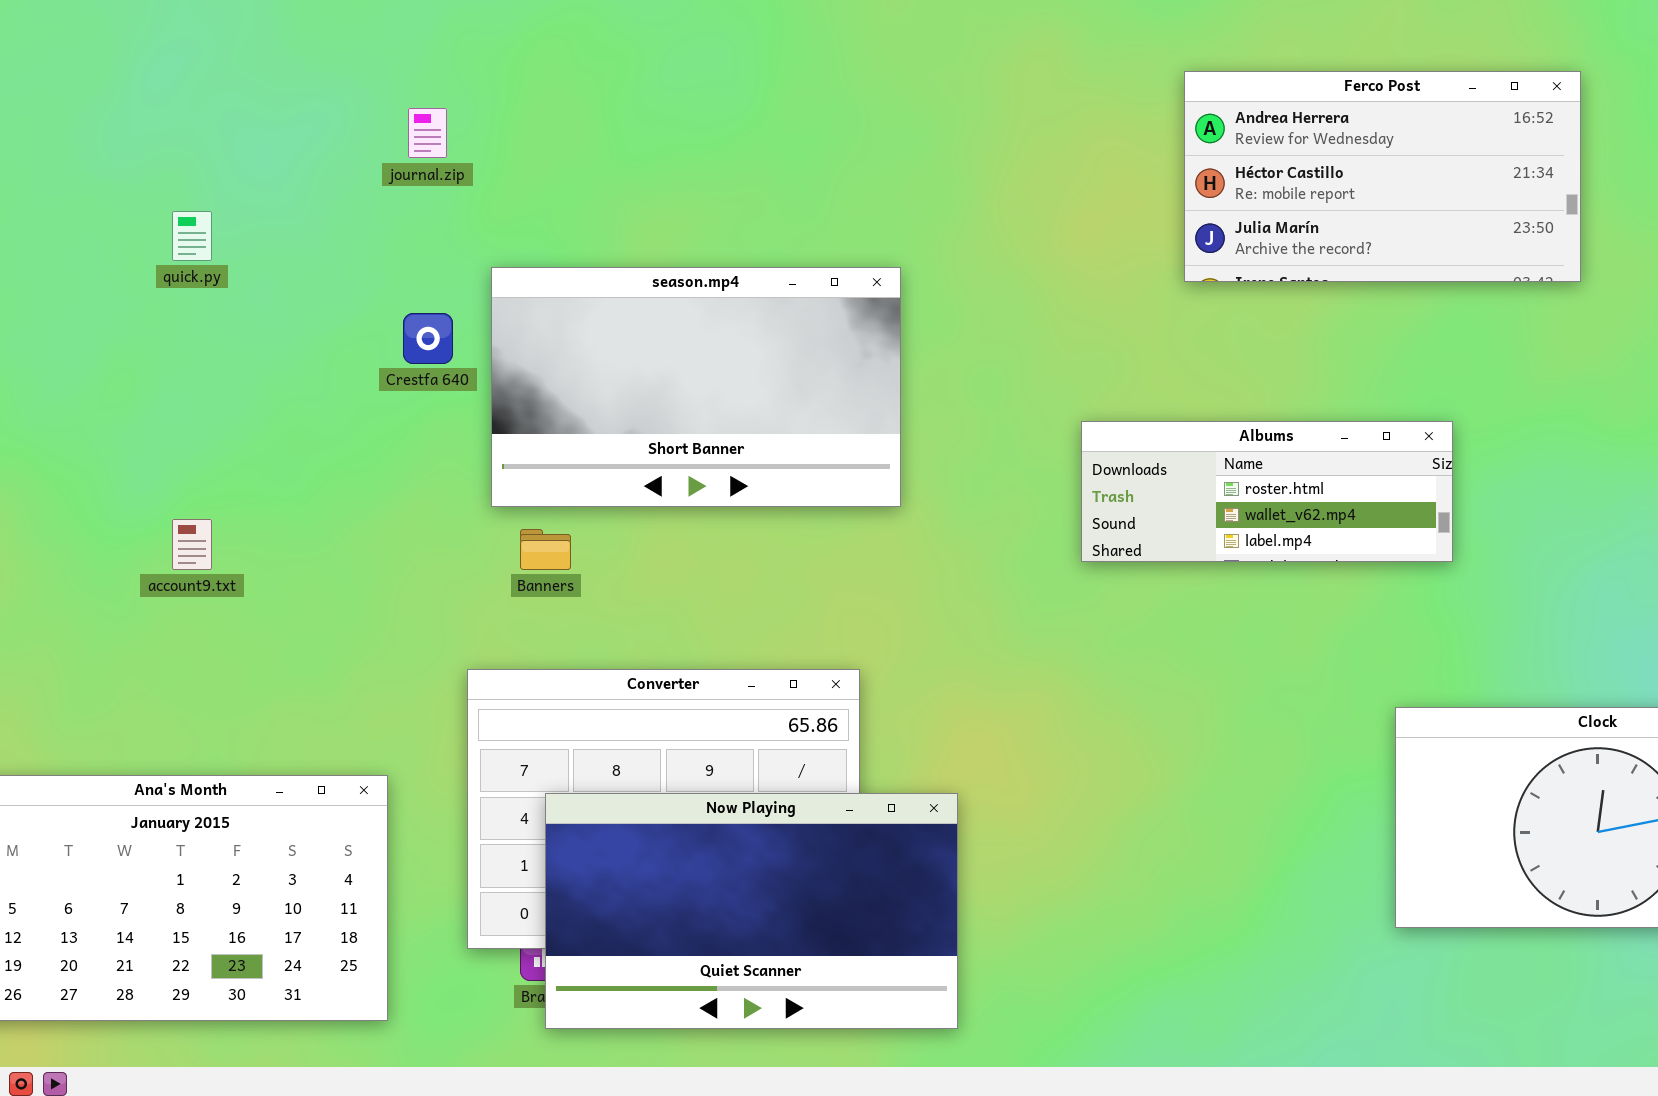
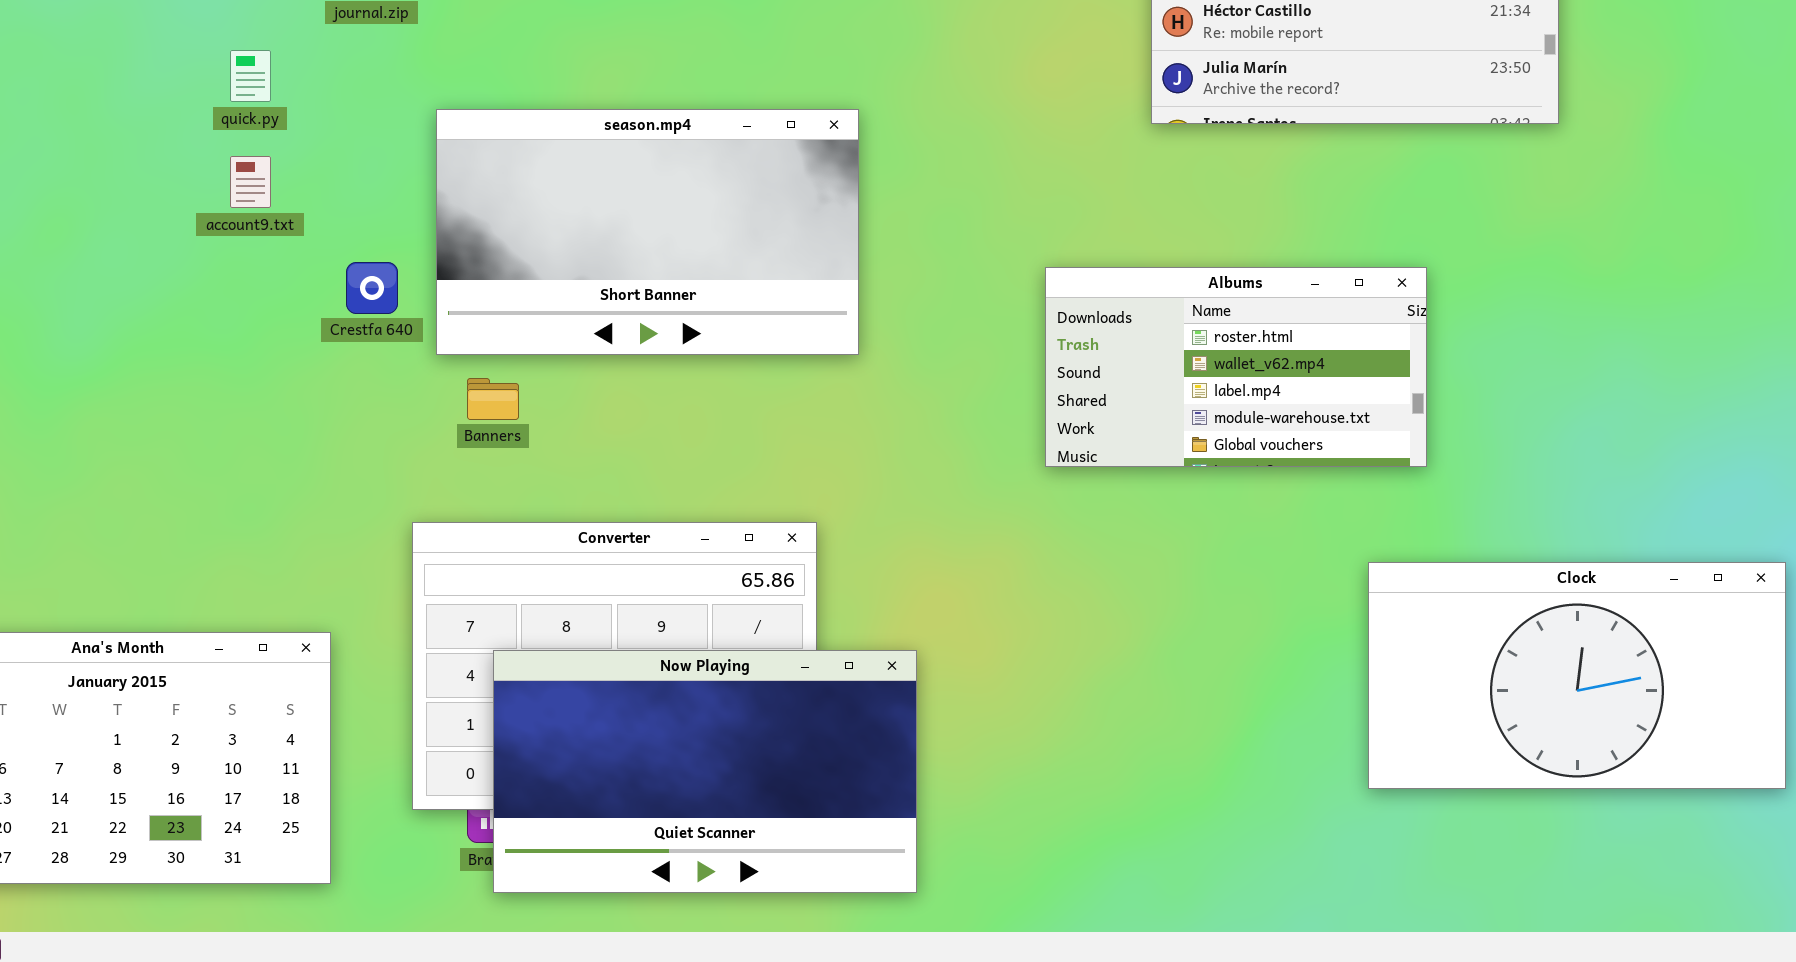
quick.py: [172,211,212,261] -> [230,50,271,102], moved
Crestfa 640: [403,313,453,364] -> [346,262,398,314], moved
Albums: [1081,421,1453,562] -> [1045,267,1427,467], resized
account9.txt: [172,519,212,570] -> [230,156,271,208], moved

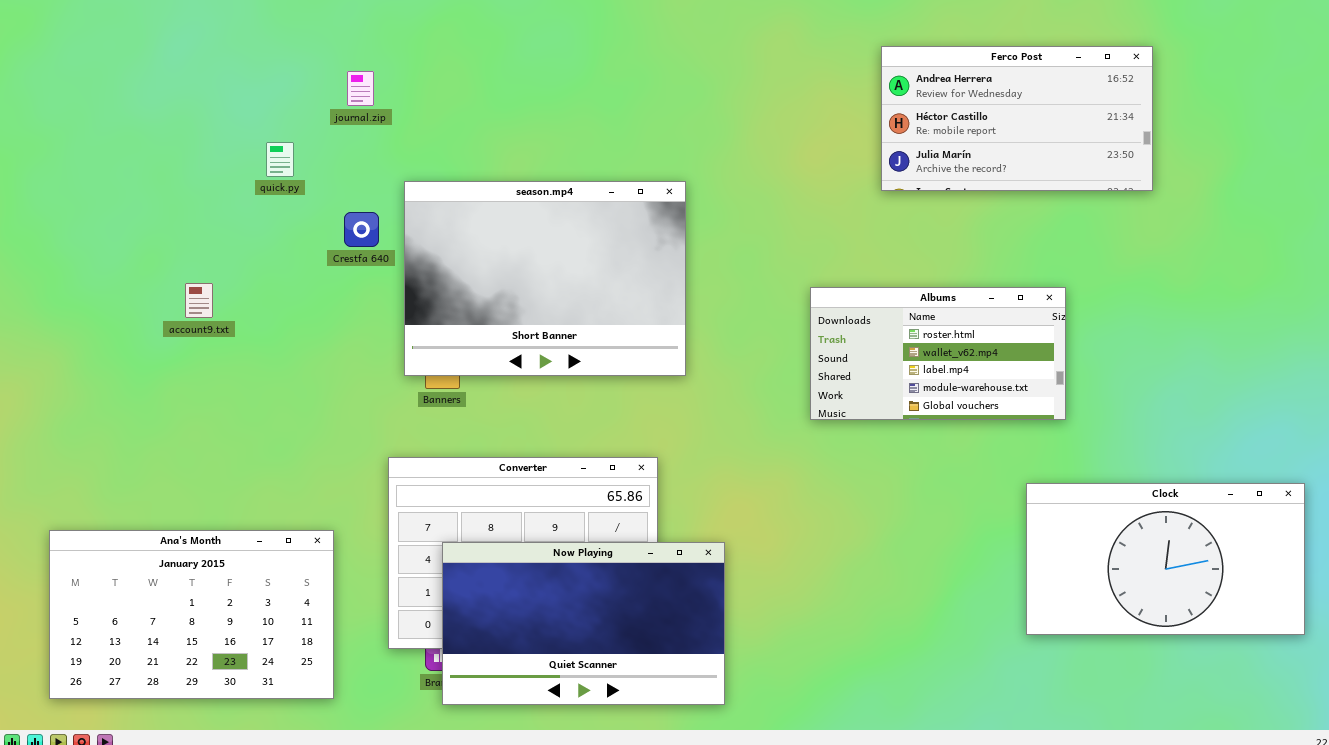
season.mp4: [436,109,859,355] -> [404,181,686,376], resized
account9.txt: [230,156,271,208] -> [185,283,213,318], moved
Crestfa 640: [346,262,398,314] -> [344,212,379,247], moved

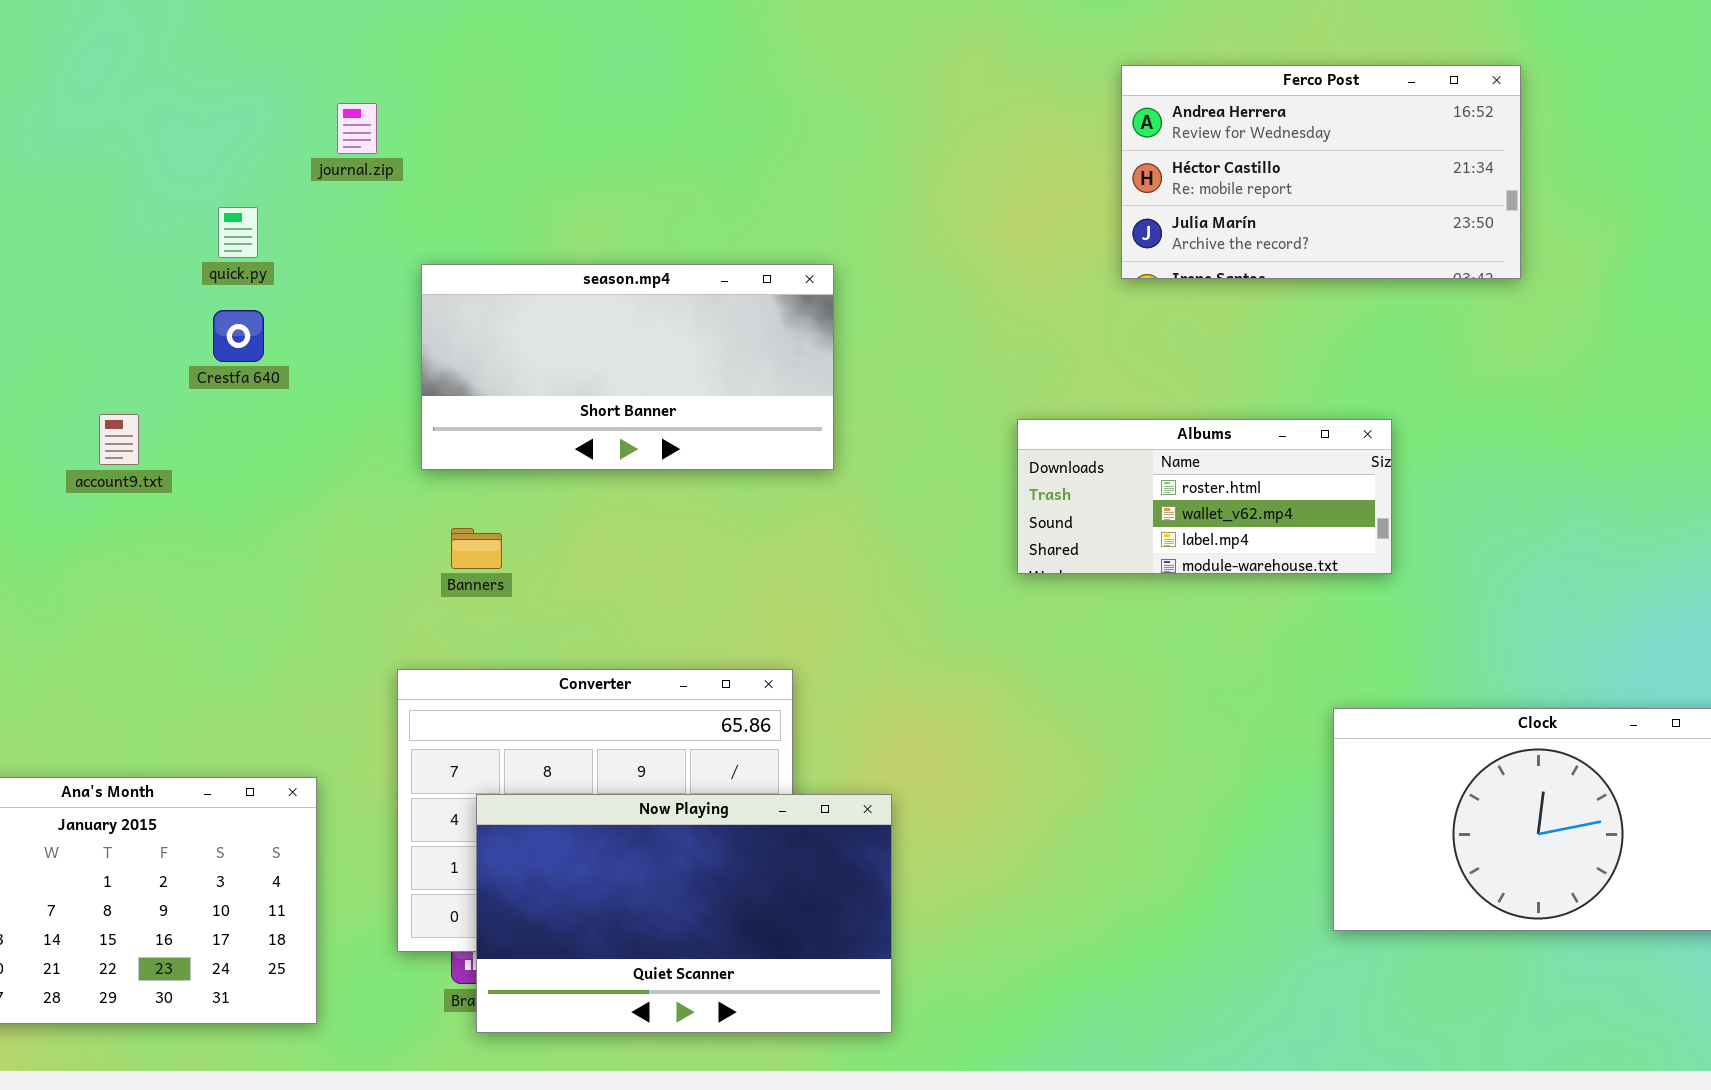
season.mp4: [404,181,686,376] -> [421,264,834,470], resized
Crestfa 640: [344,212,379,247] -> [213,310,264,362], moved
Albums: [810,287,1066,420] -> [1017,419,1392,574], resized

